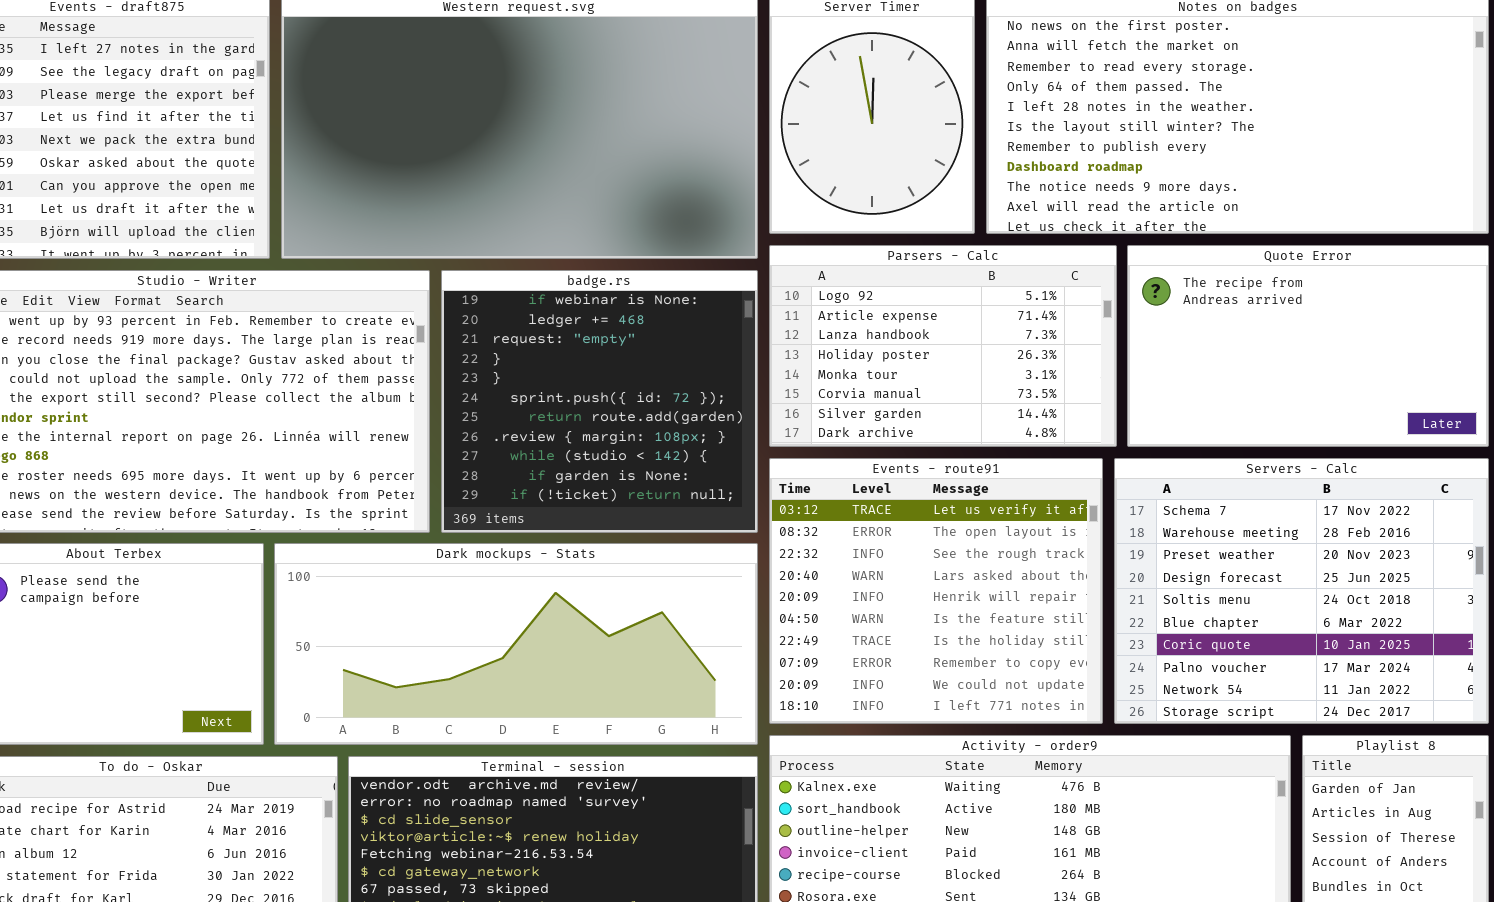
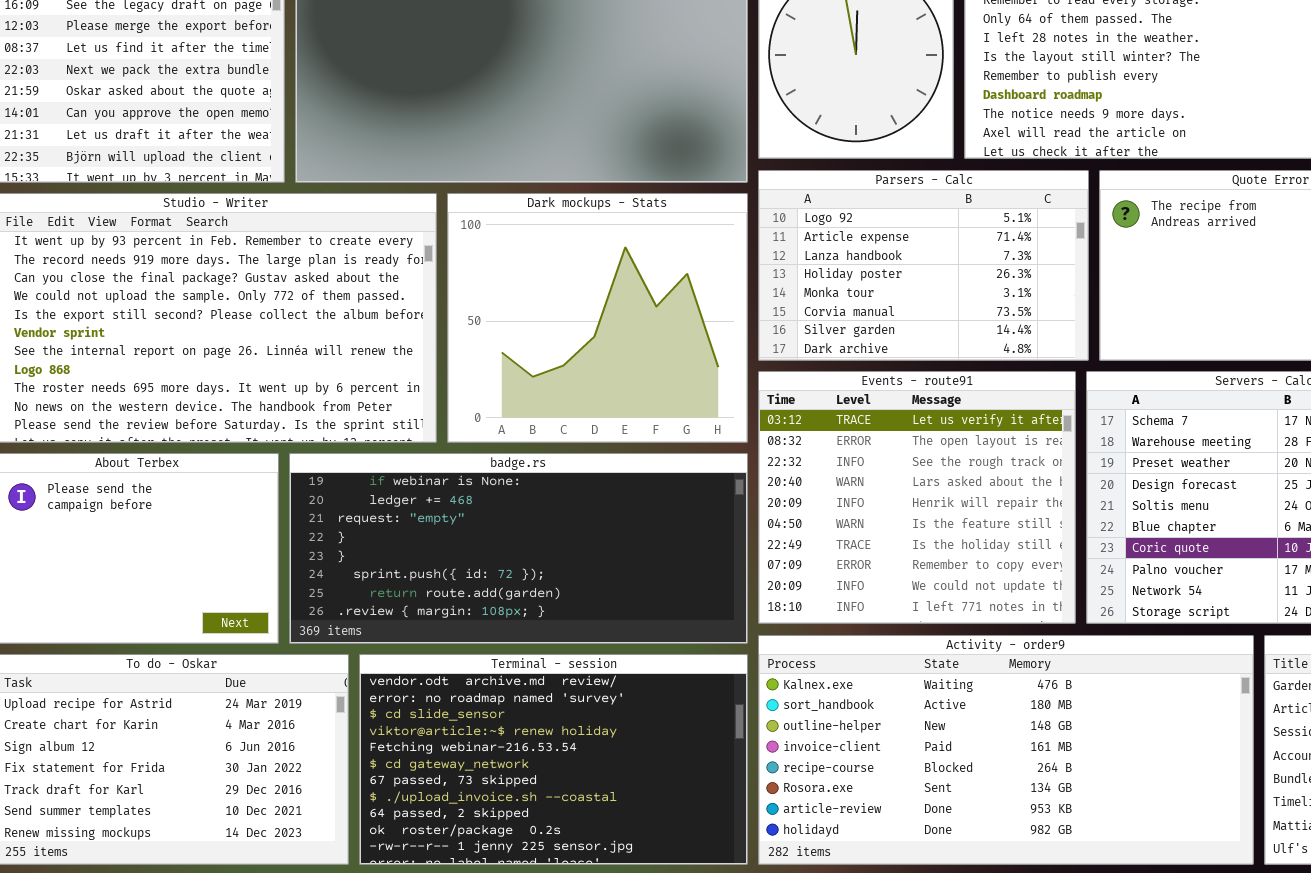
badge.rs: [441,270,758,533] -> [289,453,748,644], moved, resized
Dark mockups - Stats: [274,543,758,745] -> [447,193,748,443], moved, resized

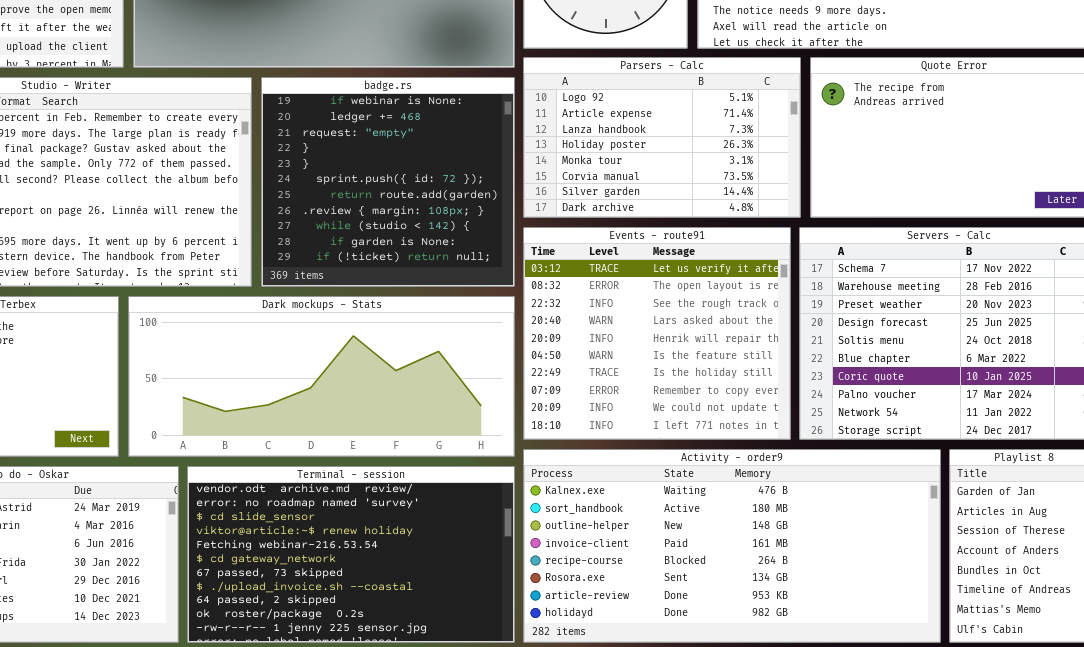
Dark mockups - Stats: [447,193,748,443] -> [128,296,515,457], moved, resized
badge.rs: [289,453,748,644] -> [261,77,515,287], moved, resized

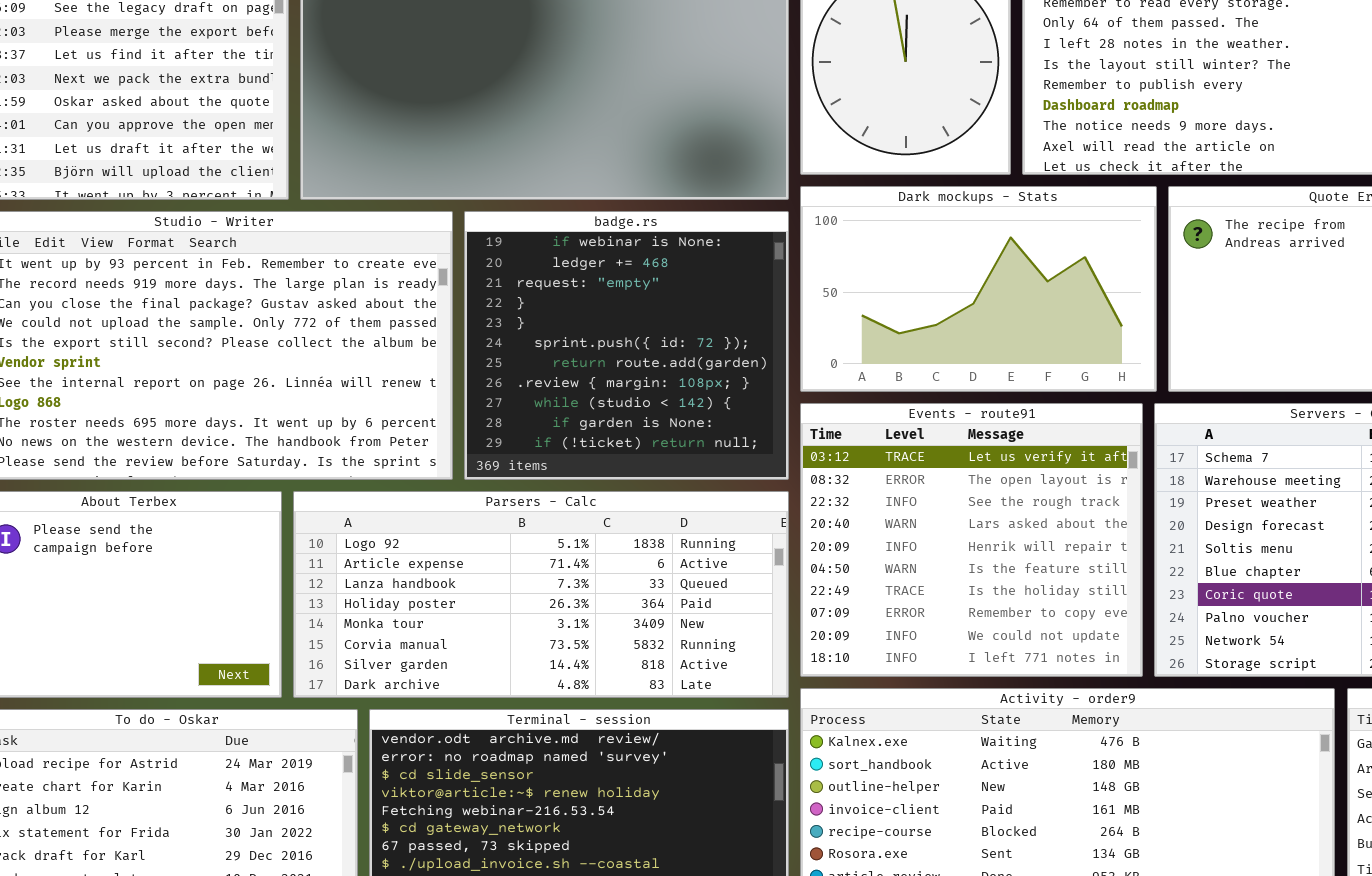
Parsers - Calc: [523,57,801,218] -> [293,491,789,698], moved, resized
Dark mockups - Stats: [128,296,515,457] -> [800,186,1157,392], moved, resized

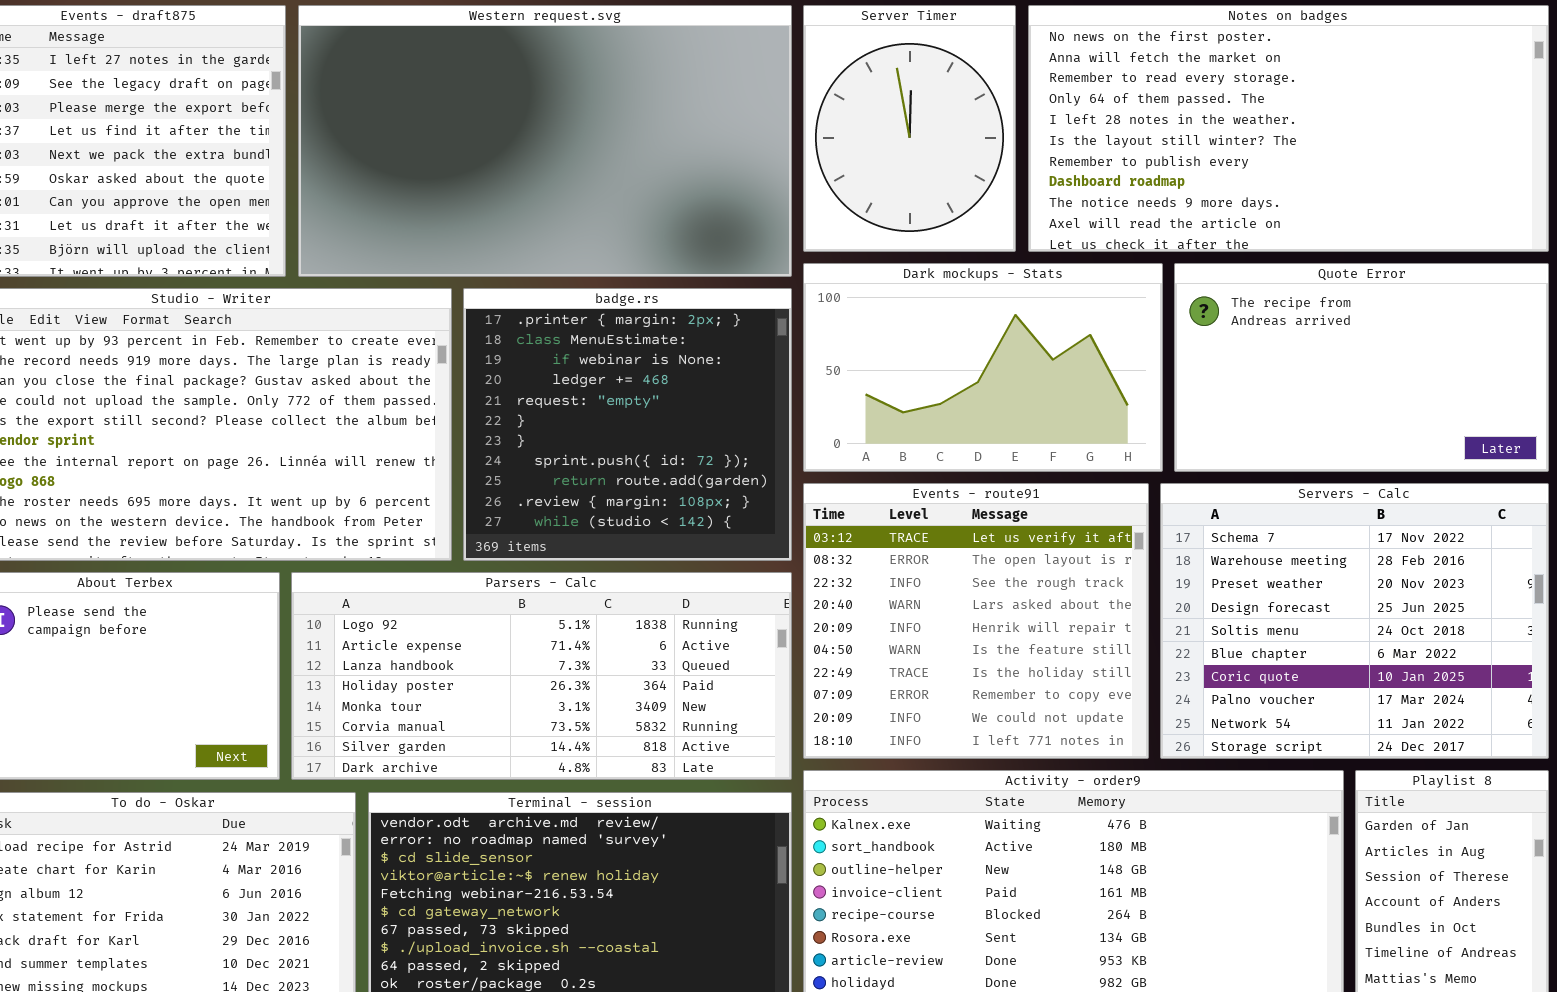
badge.rs: [464,211,789,480] -> [463,288,792,561], scrolled up 2 rows

